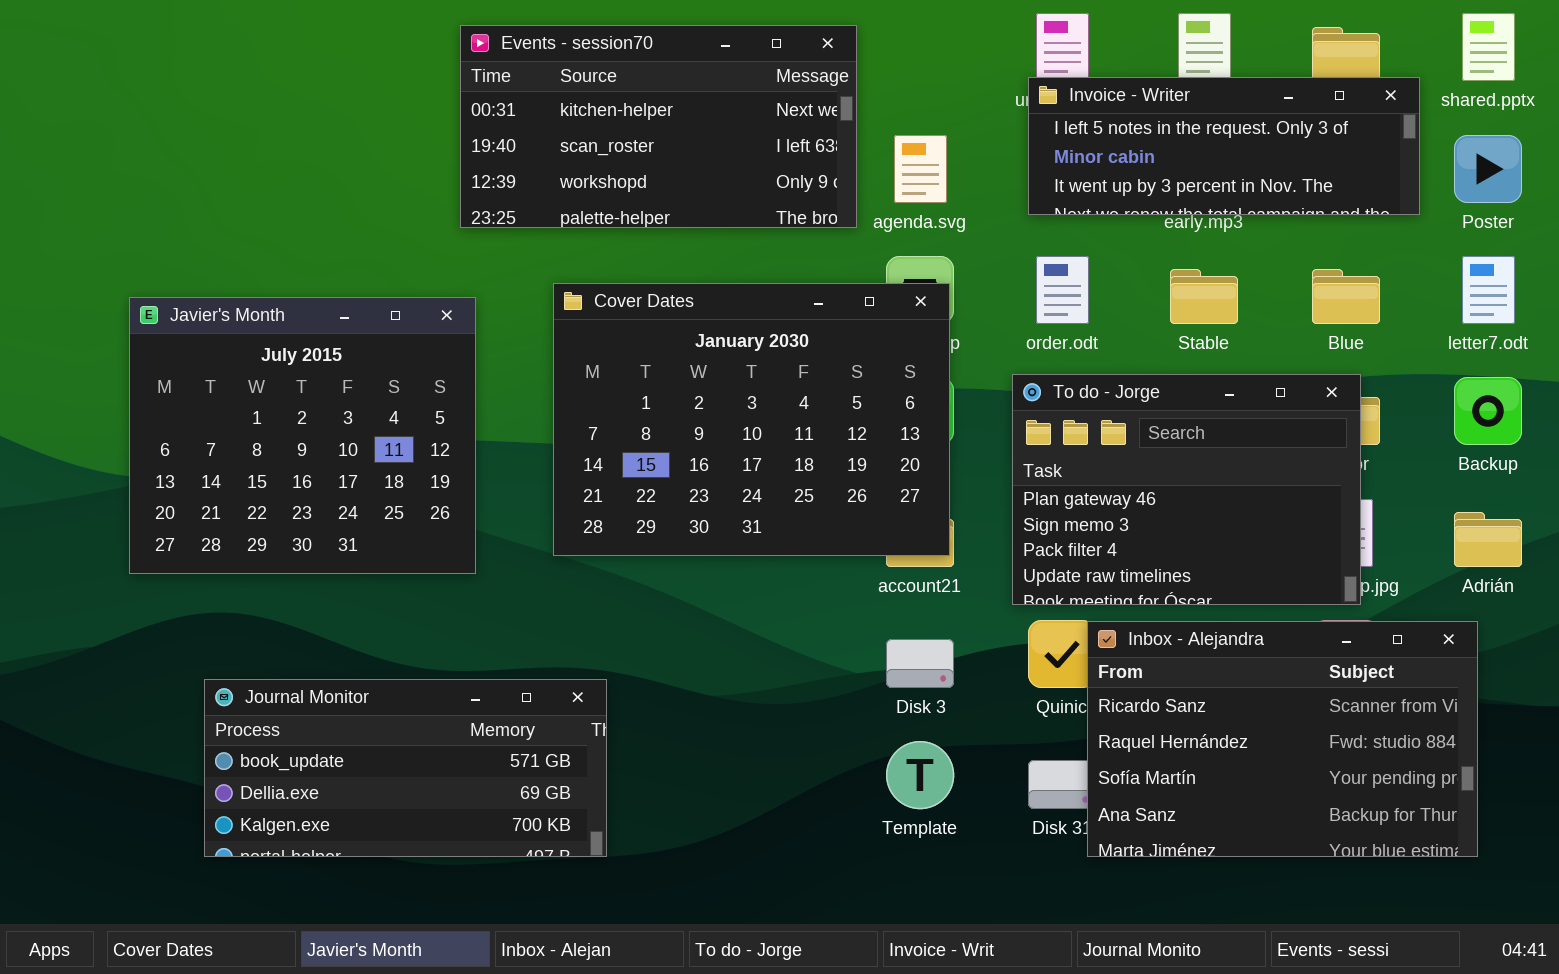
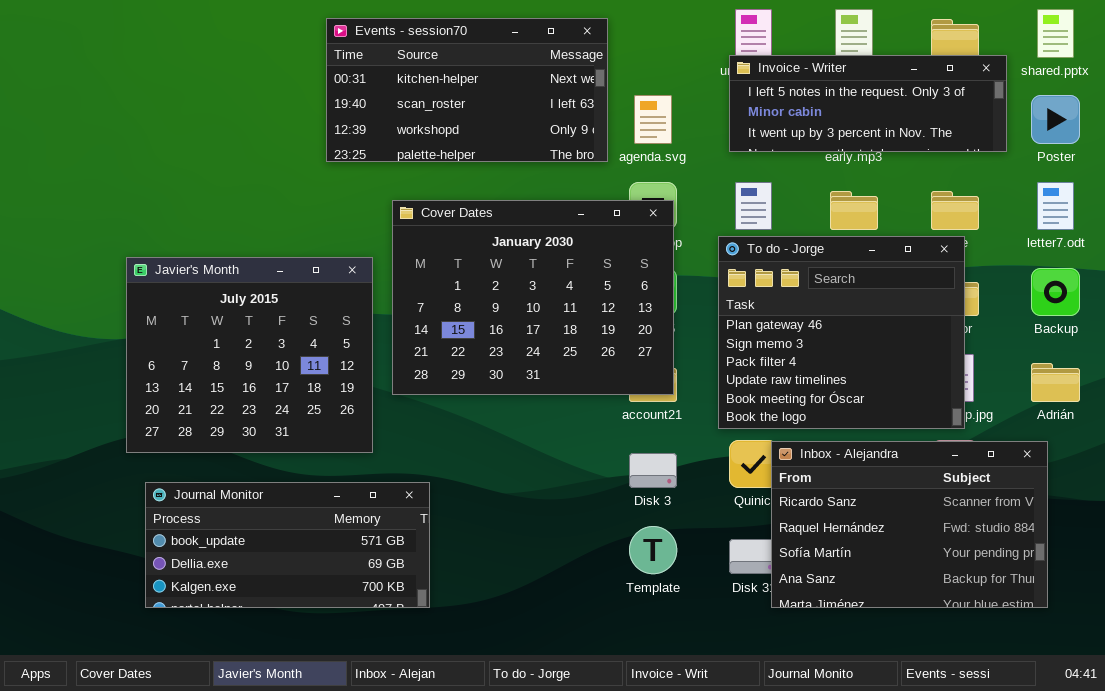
Javier's Month: [129,297,476,574] -> [126,257,373,453], moved
To do - Jorge: [1012,374,1361,605] -> [718,236,965,429], resized

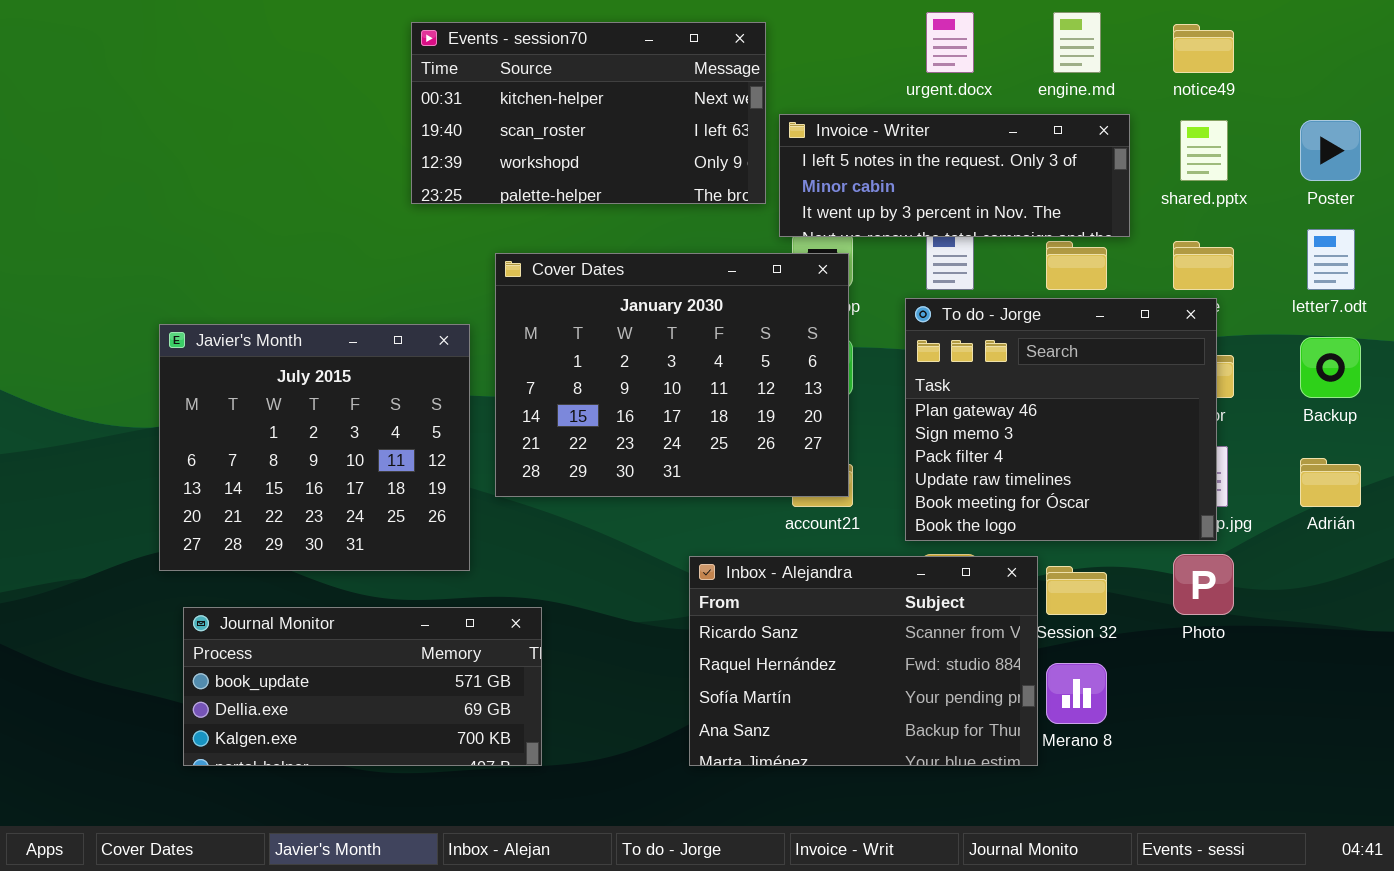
shared.pptx: [1037,9,1074,58] -> [1180,120,1228,181], moved
Invoice - Writer: [729,55,1007,152] -> [779,114,1130,237], moved
Inbox - Alejandra: [771,441,1048,608] -> [689,556,1038,766], moved

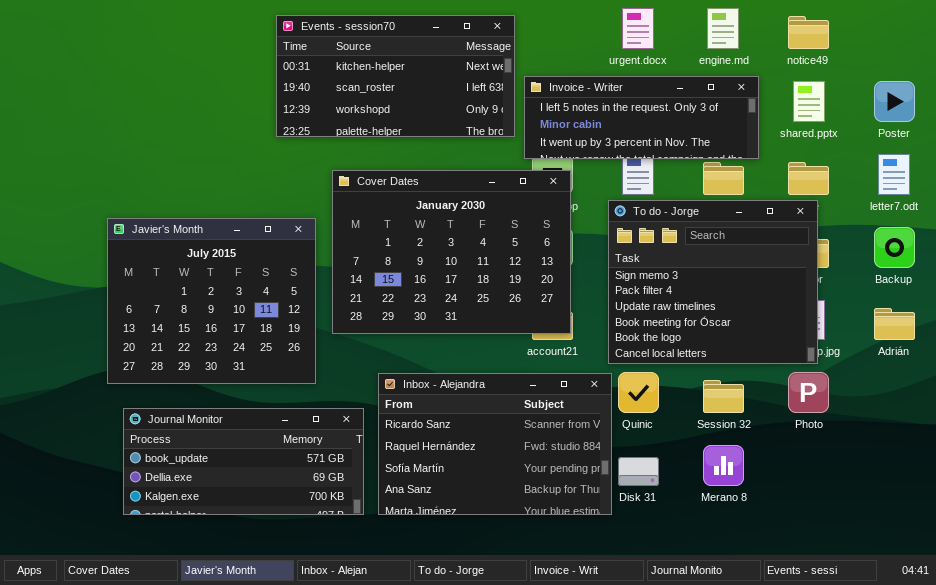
To do - Jorge: [905,298,1217,541] -> [608,200,818,364], scrolled down 1 row
Inbox - Alejandra: [689,556,1038,766] -> [378,373,612,515], moved

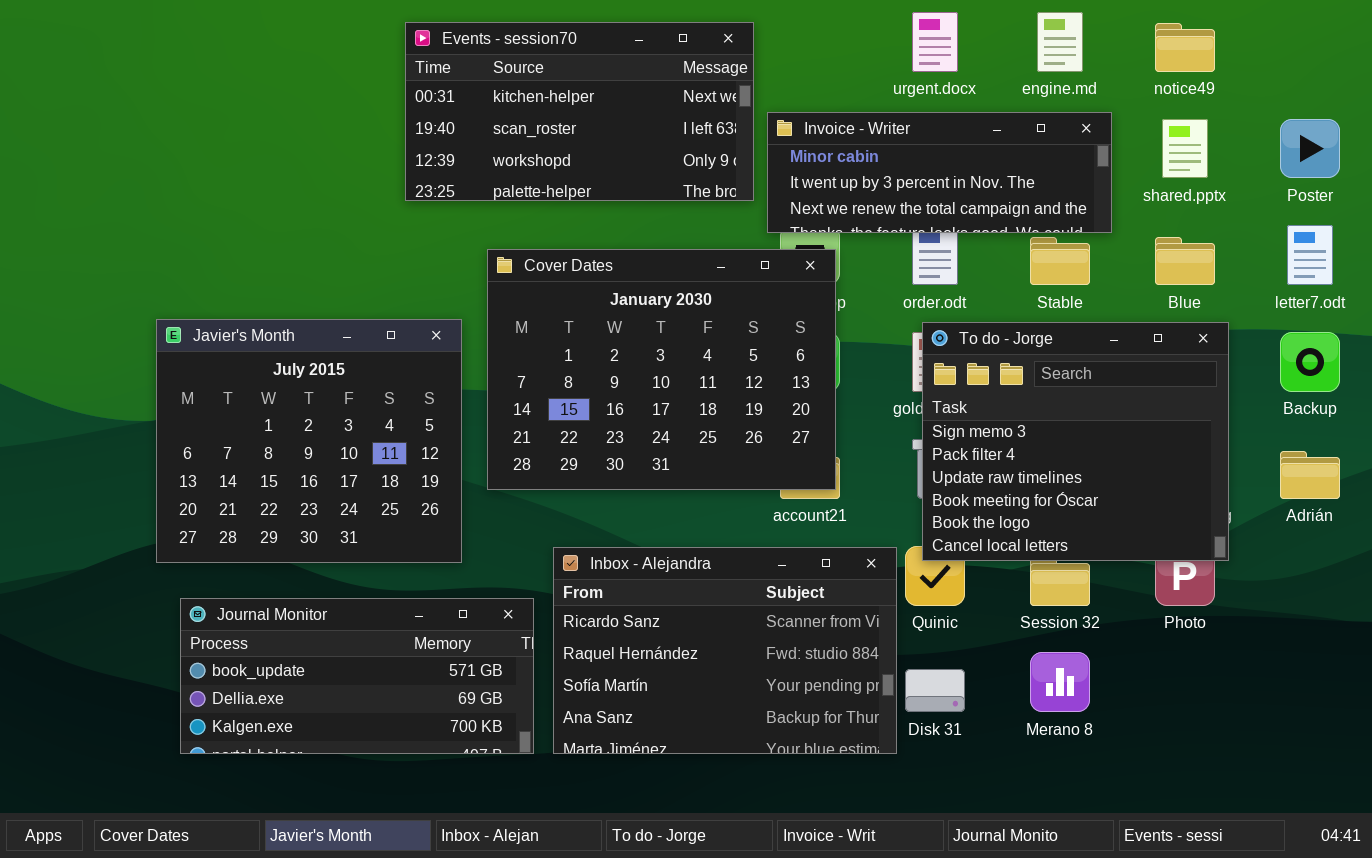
Invoice - Writer: [524,76,759,159] -> [767,112,1112,233], scrolled down 1 row
To do - Jorge: [608,200,818,364] -> [922,322,1229,561], moved

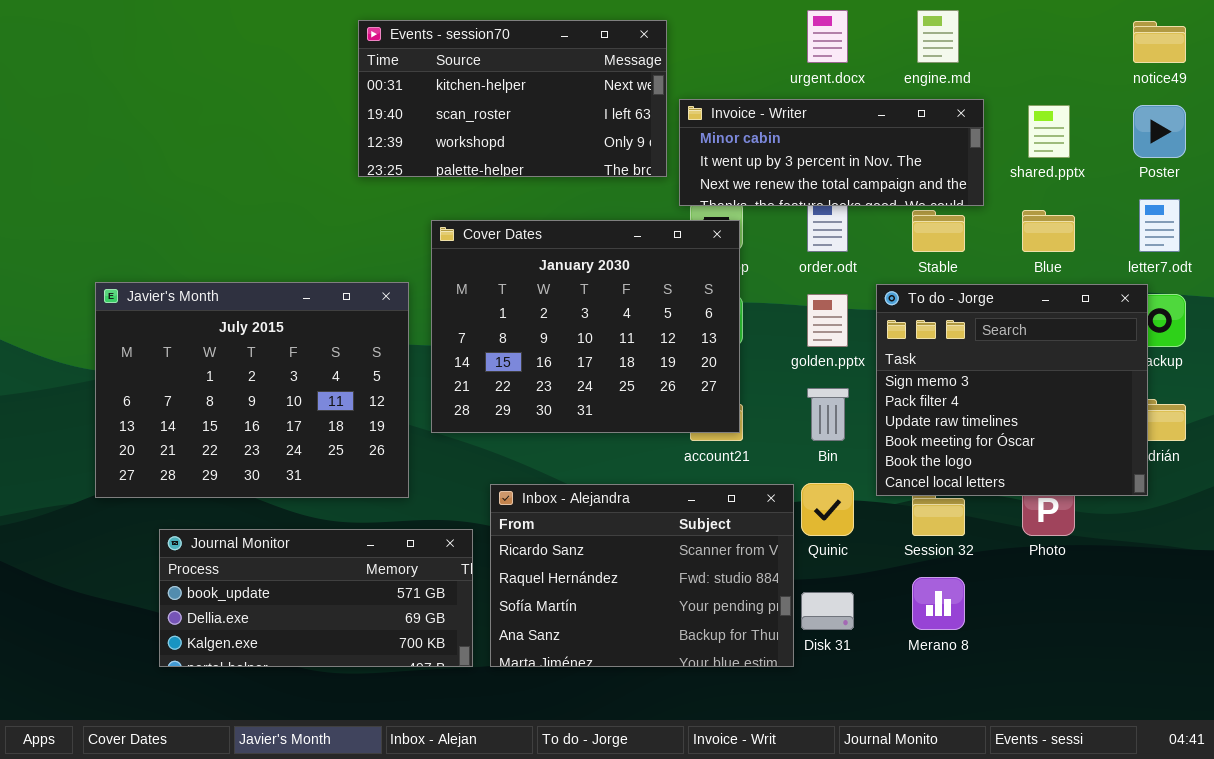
notice49: [1155,23,1215,72] -> [1133,21,1186,63], moved
Javier's Month: [156,319,462,563] -> [95,282,409,498], resized
To do - Jorge: [922,322,1229,561] -> [876,284,1148,496], moved

